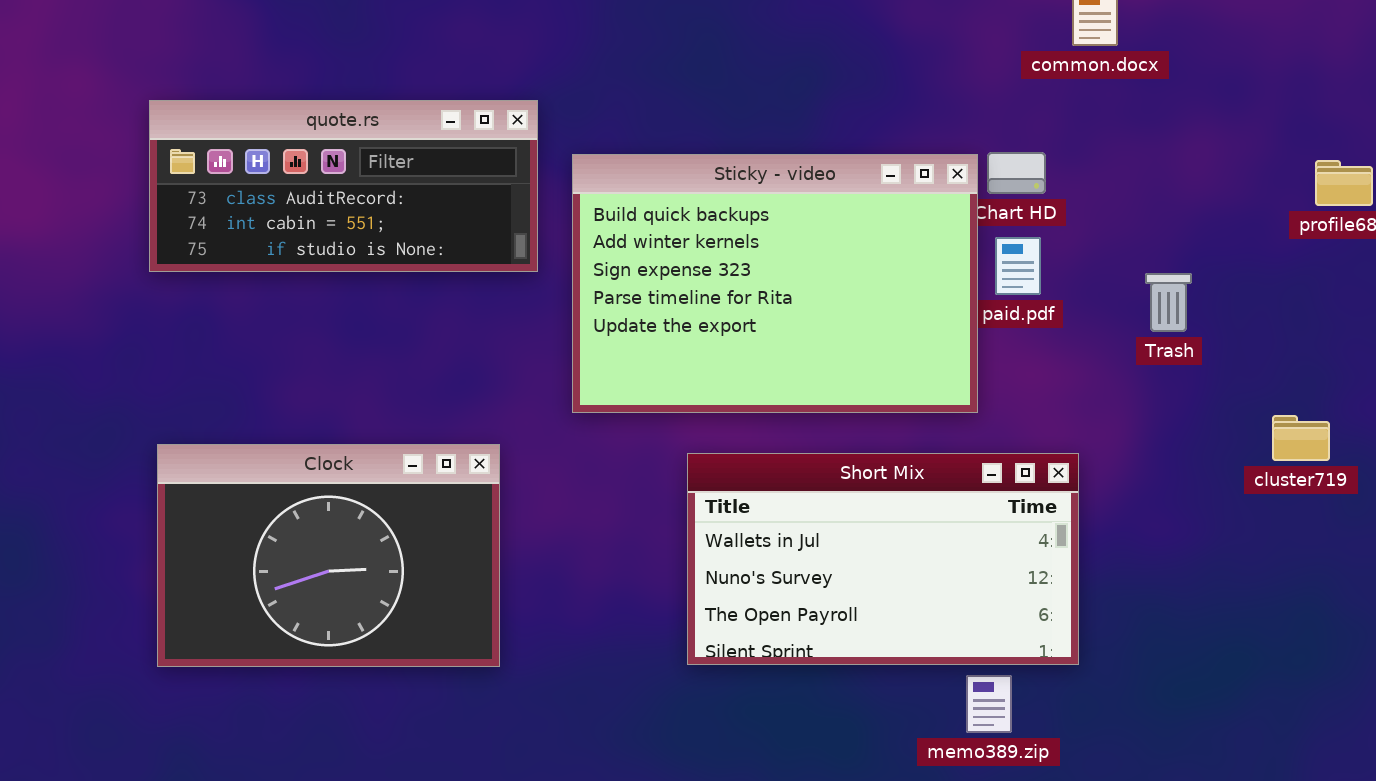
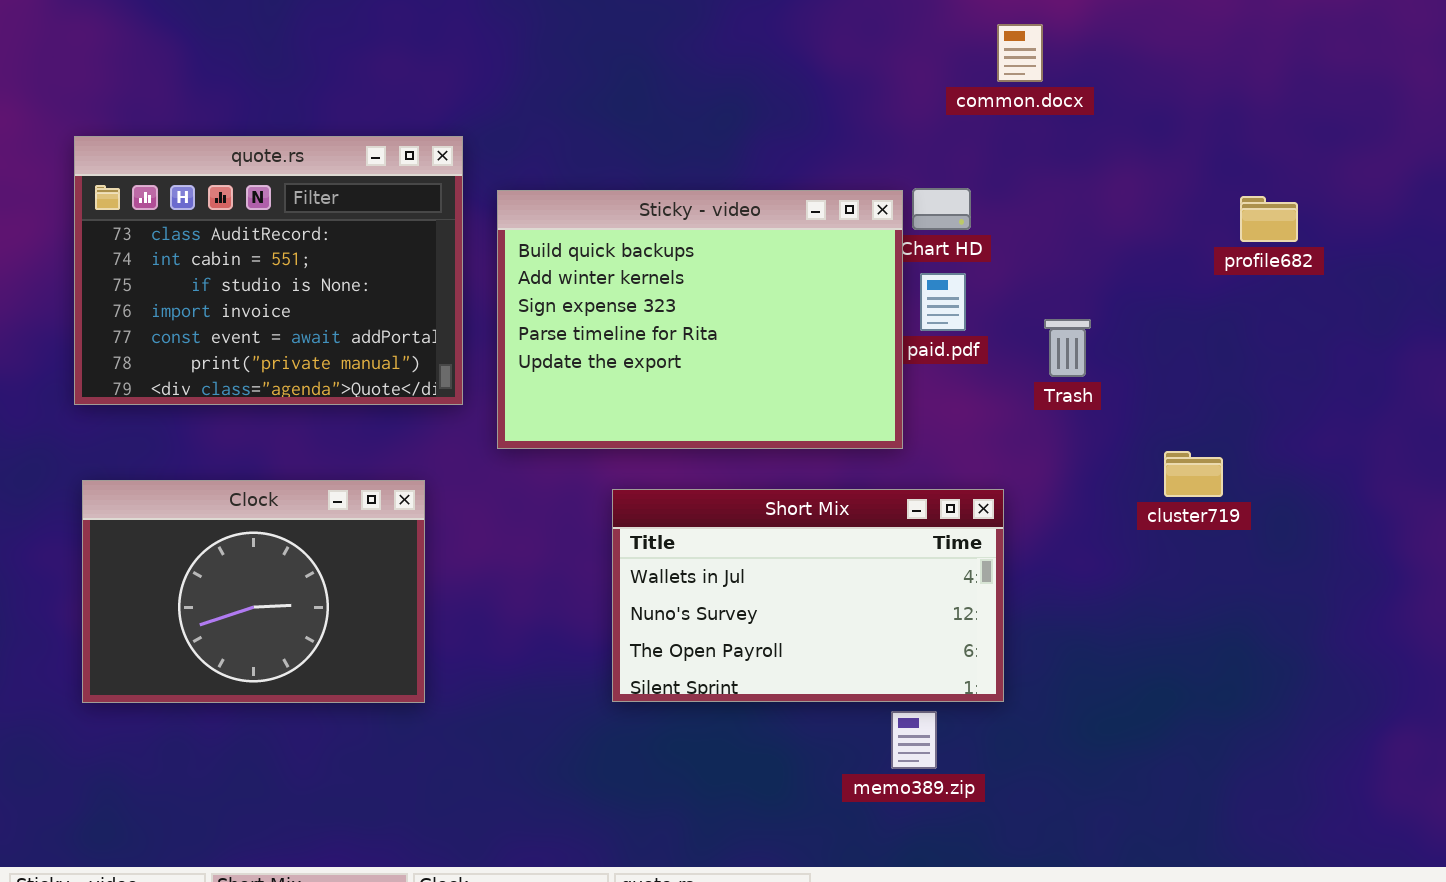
quote.rs: [149,100,538,272] -> [74,136,463,405], resized
Trash: [1145,273,1192,332] -> [1044,319,1091,377], moved
cluster719: [1272,415,1330,461] -> [1164,451,1223,497], moved

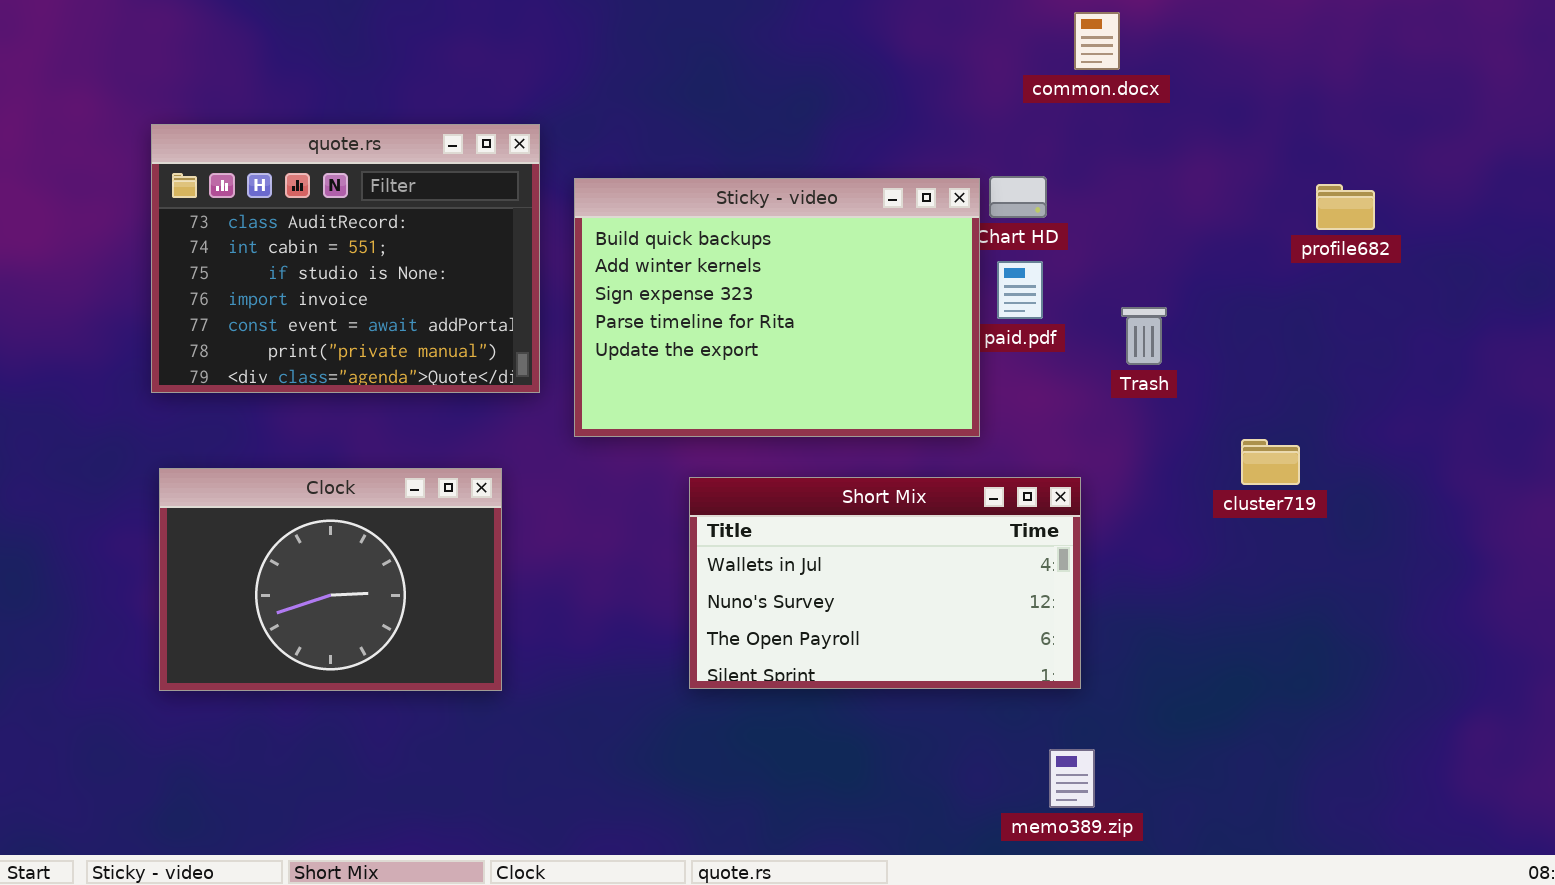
memo389.zip: [891,711,937,769] -> [1049,749,1095,808], moved

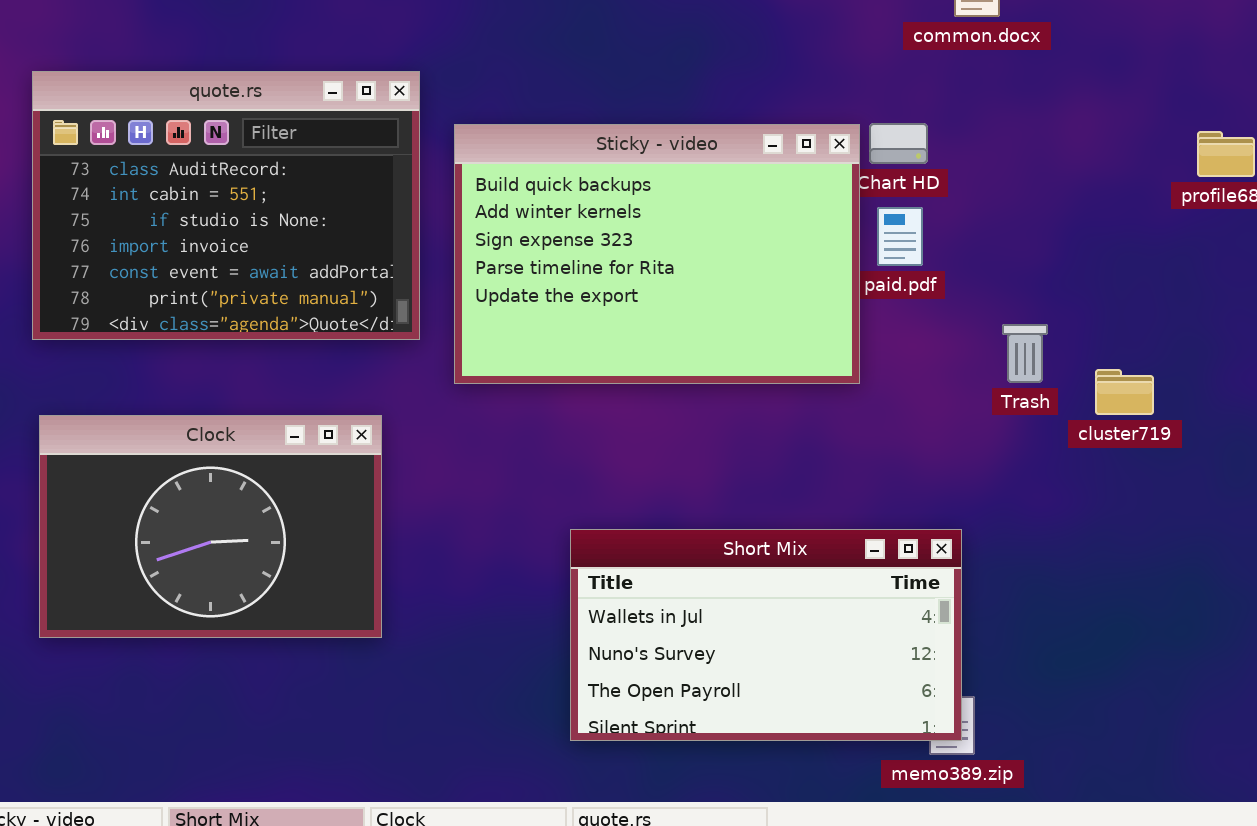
Trash: [1121,307,1167,365] -> [1002,324,1048,383], moved
cluster719: [1241,439,1300,485] -> [1095,369,1154,415], moved
Short Mix: [689,477,1081,689] -> [570,529,962,741], moved

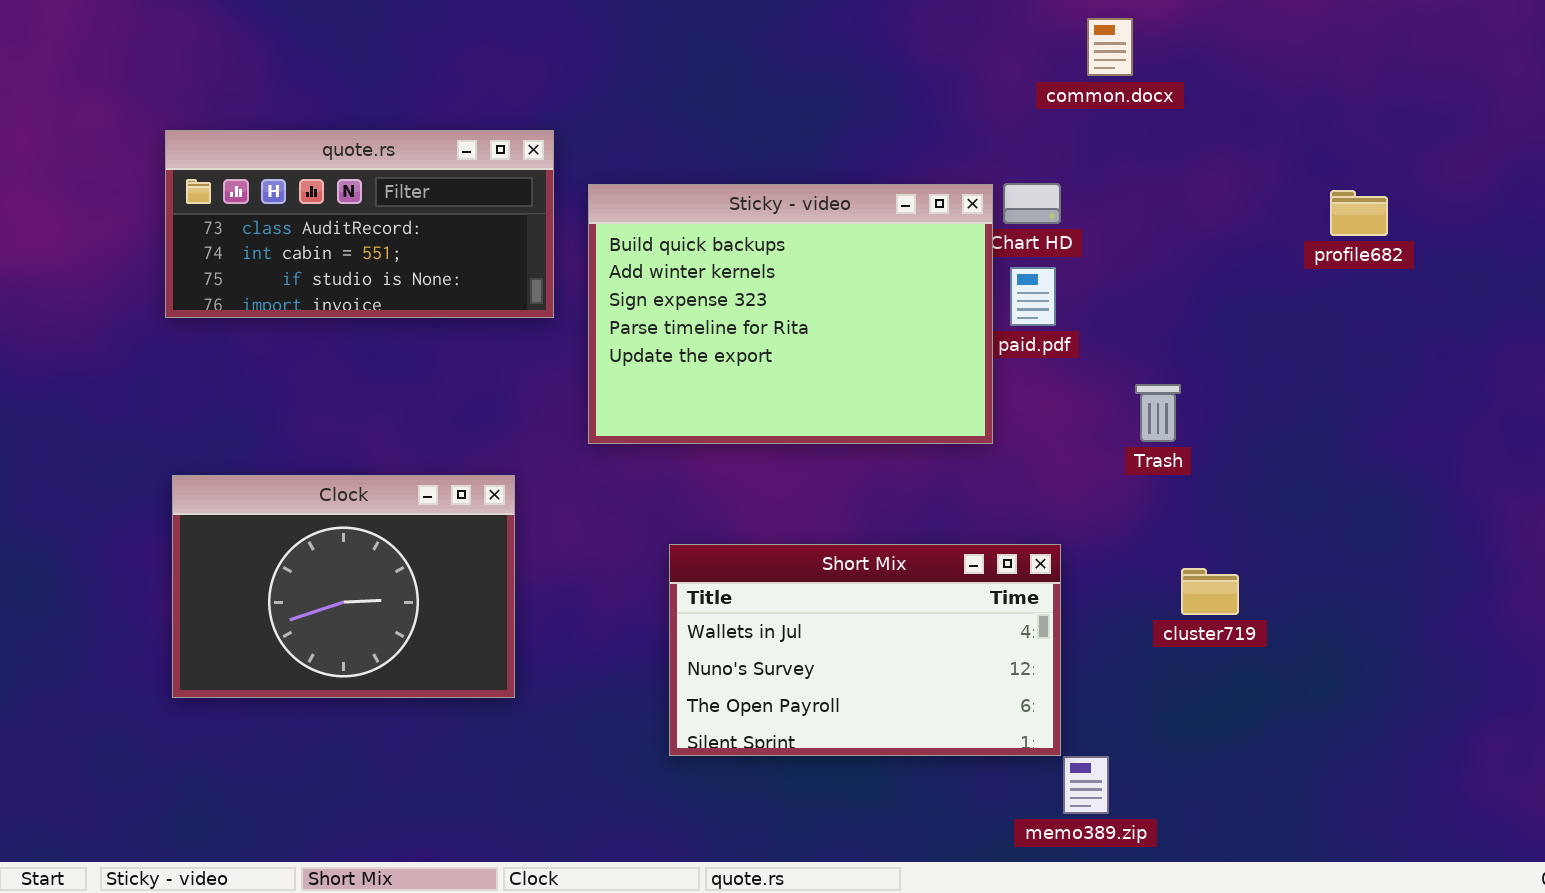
quote.rs: [32,71,420,340] -> [165,130,554,318], resized
cluster719: [1095,369,1154,415] -> [1181,568,1239,615], moved
Short Mix: [570,529,962,741] -> [669,544,1061,756], moved

